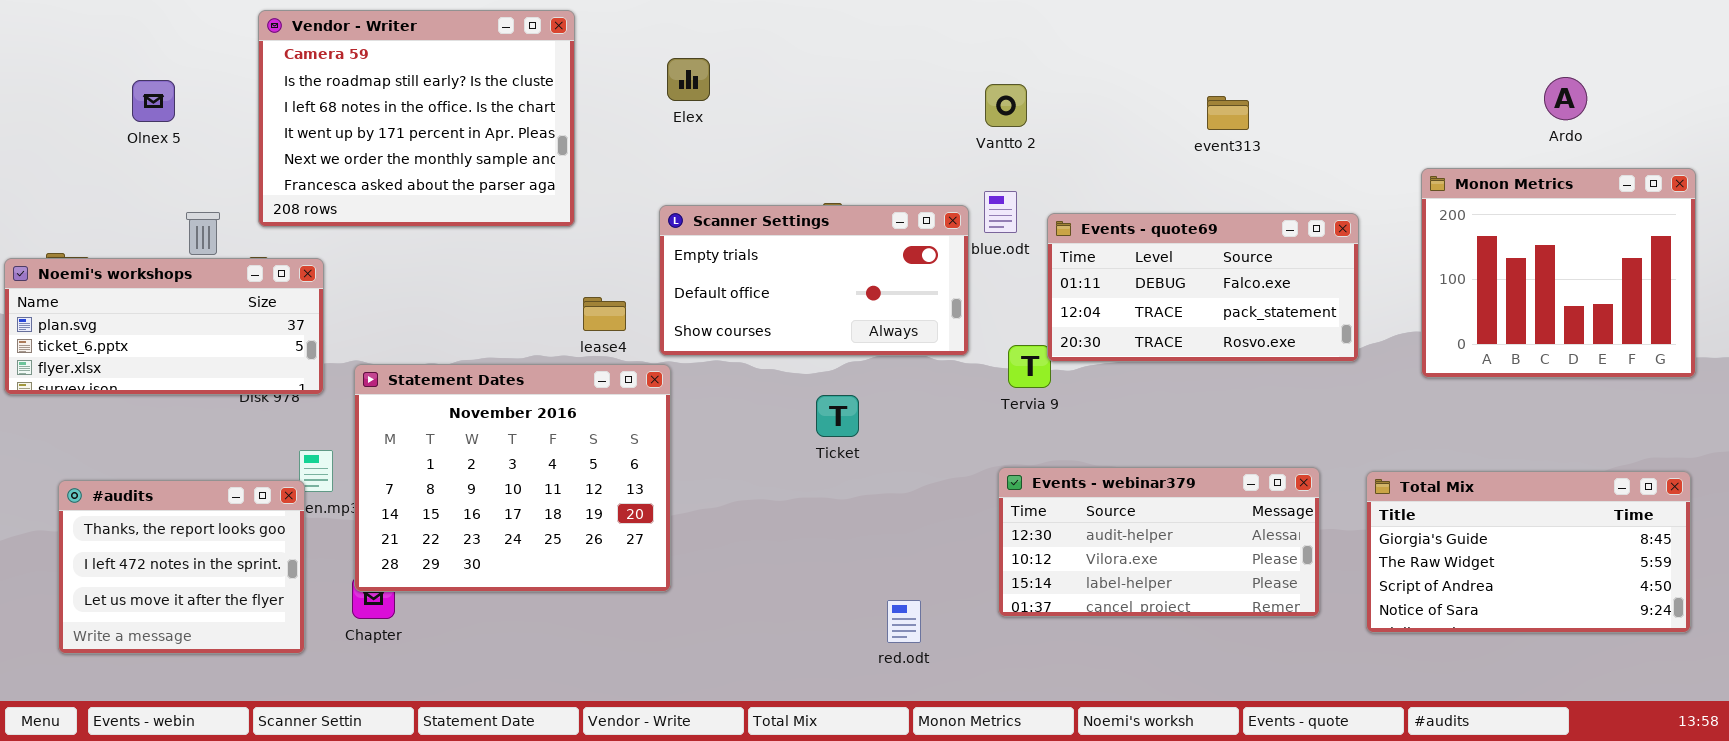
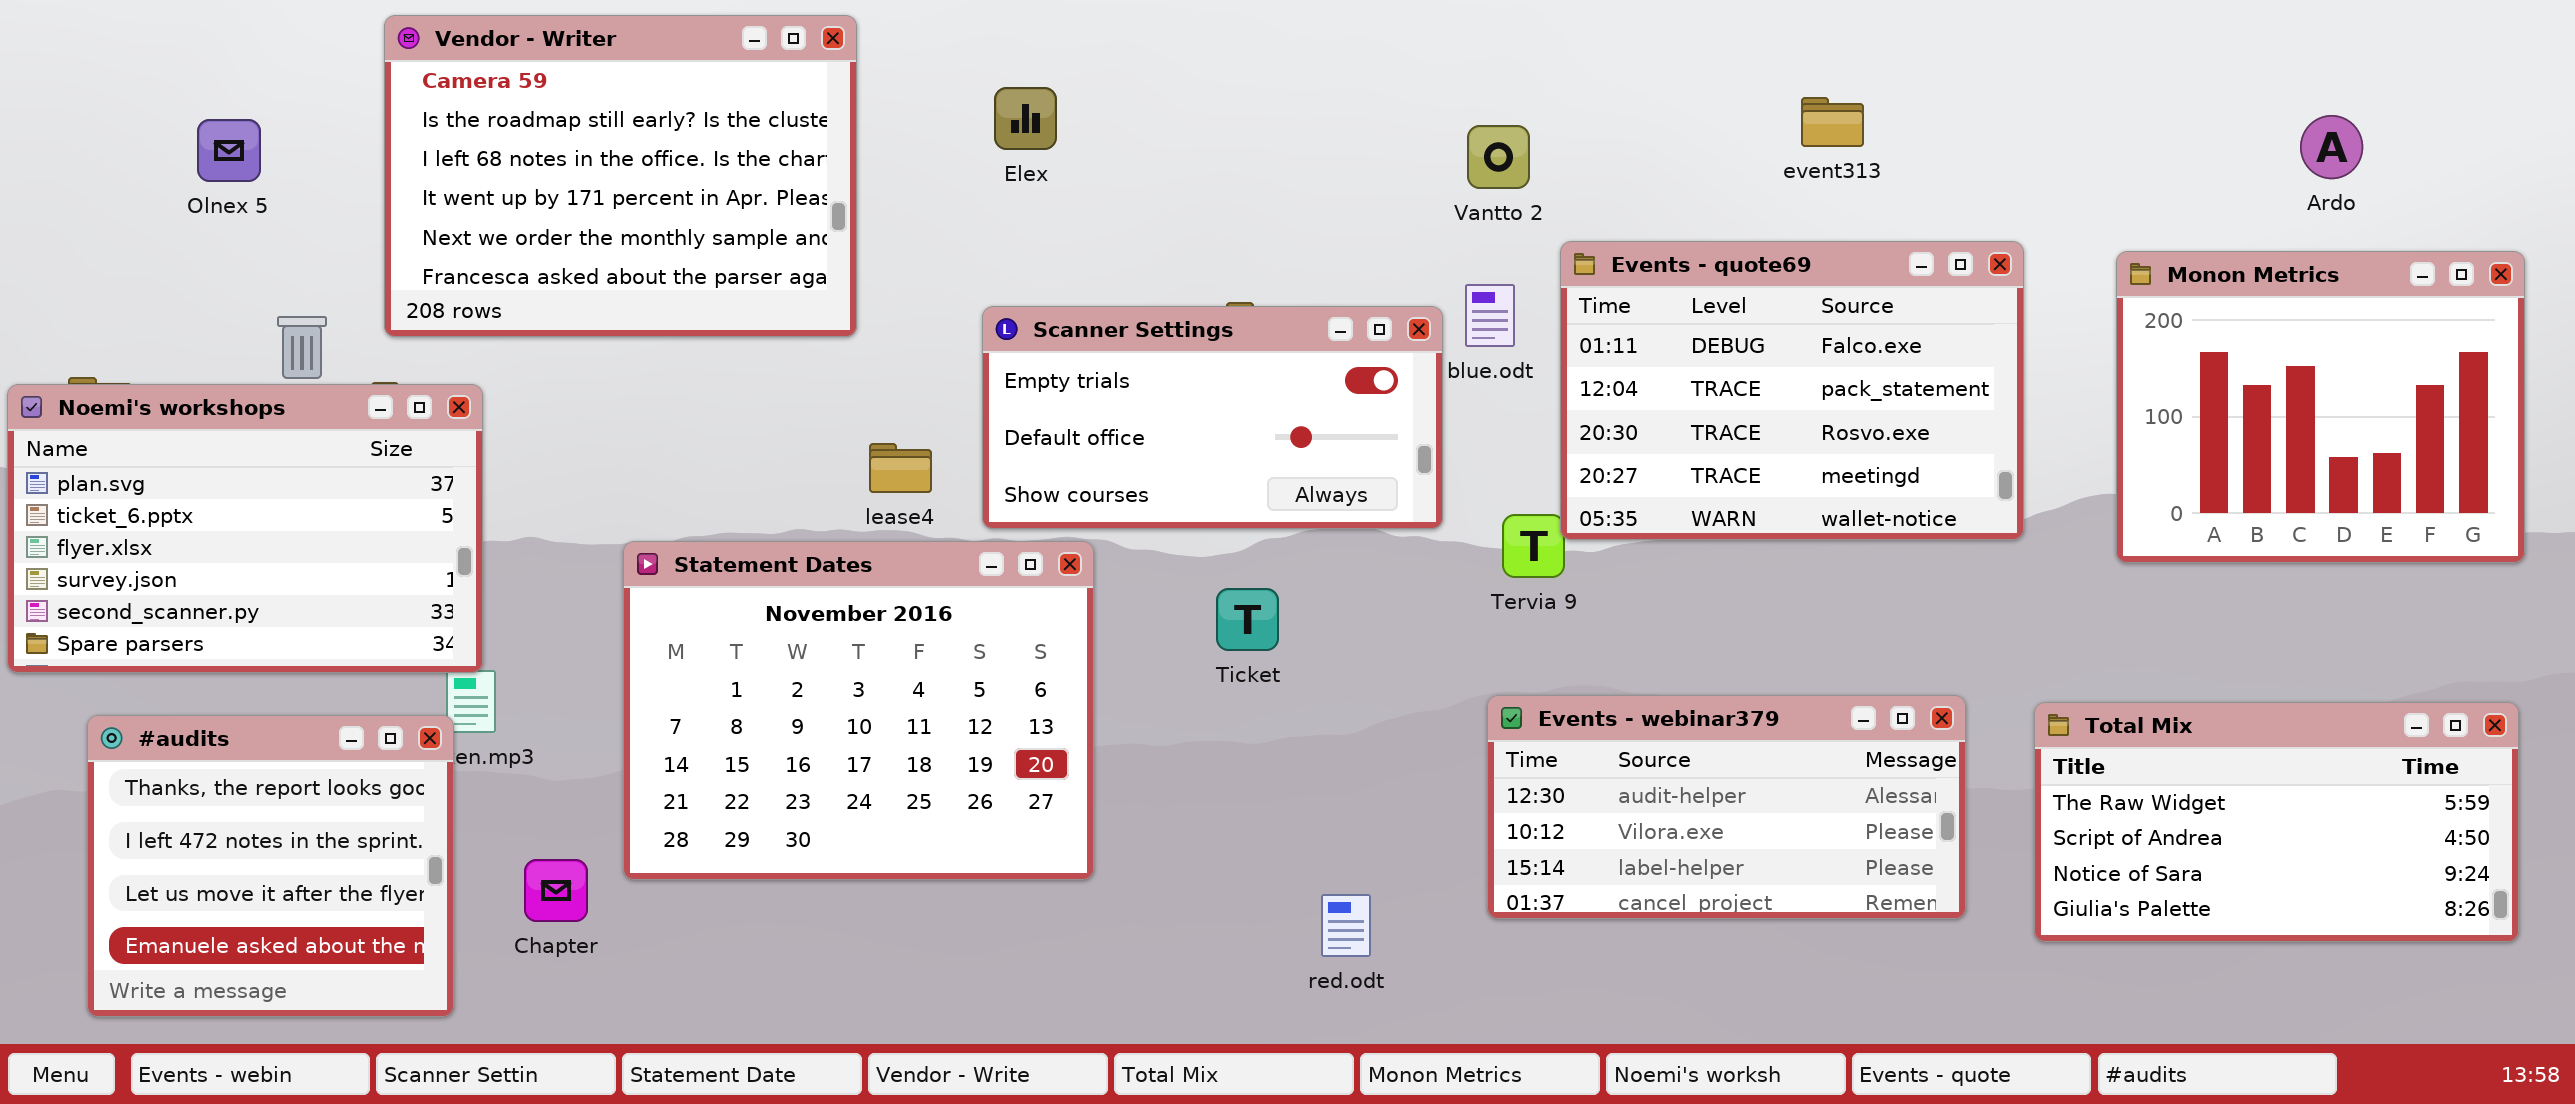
event313: [1207,96,1249,130] -> [1801,97,1864,147], moved
Events - quote69: [1047,213,1359,362] -> [1560,241,2024,540], resized
Noemi's workshops: [4,258,324,395] -> [7,384,483,673], resized
Statement Dates: [354,364,671,592] -> [623,541,1094,880], moved
Total Mix: [1366,471,1691,633] -> [2034,702,2519,942], scrolled down 1 row
#audits: [58,480,305,654] -> [87,715,454,1017], resized

